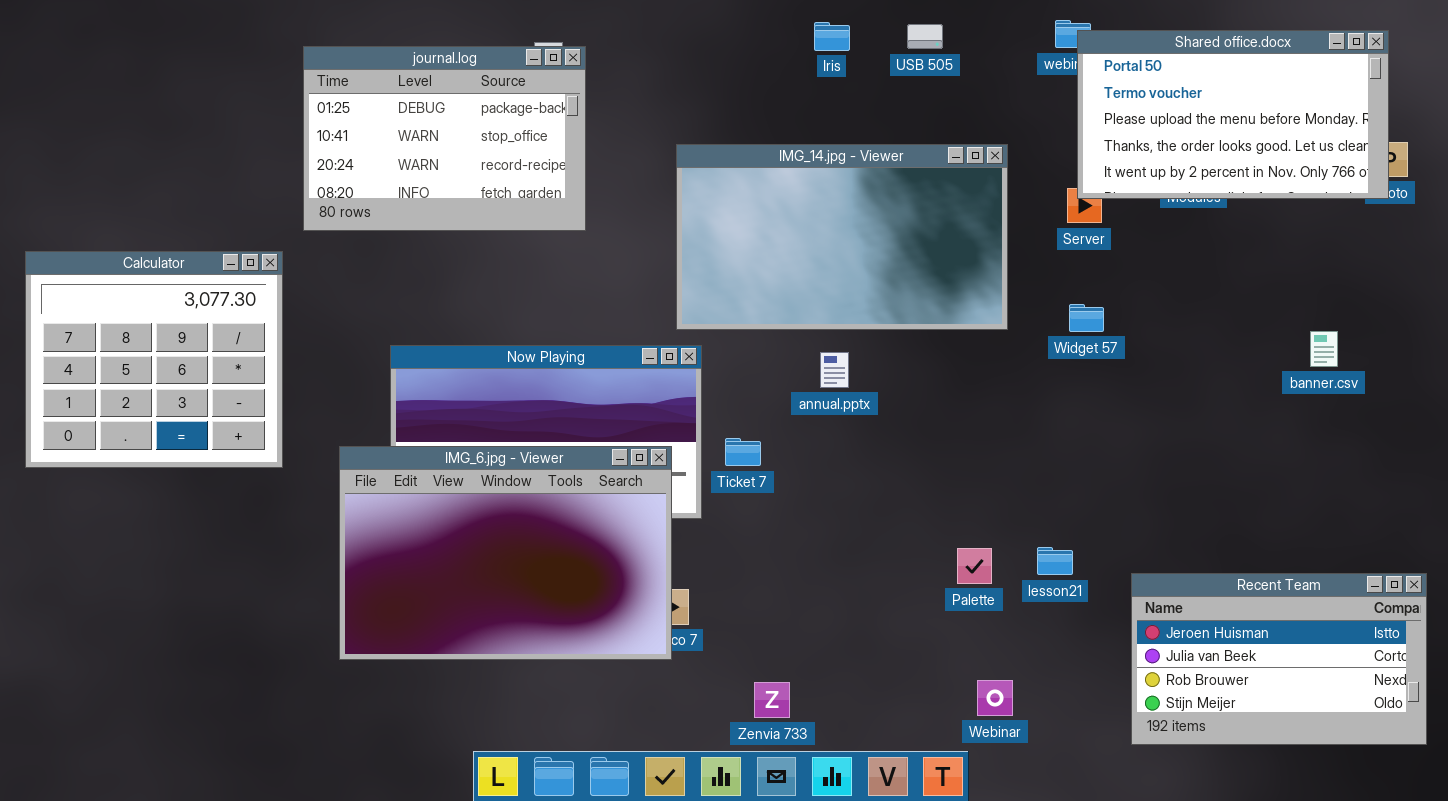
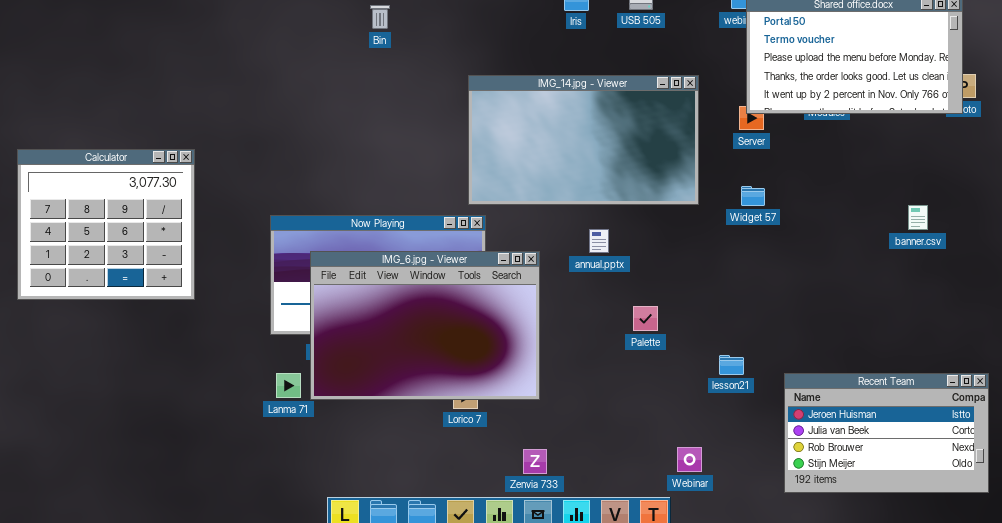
journal.log: [303,46,586,231] -> none, closed
annual.pptx: [820,352,849,388] -> [589,229,609,253], moved
IMG_6.jpg - Viewer: [339,446,672,660] -> [310,251,540,400], moved
Palette: [957,548,992,584] -> [633,306,658,331], moved

